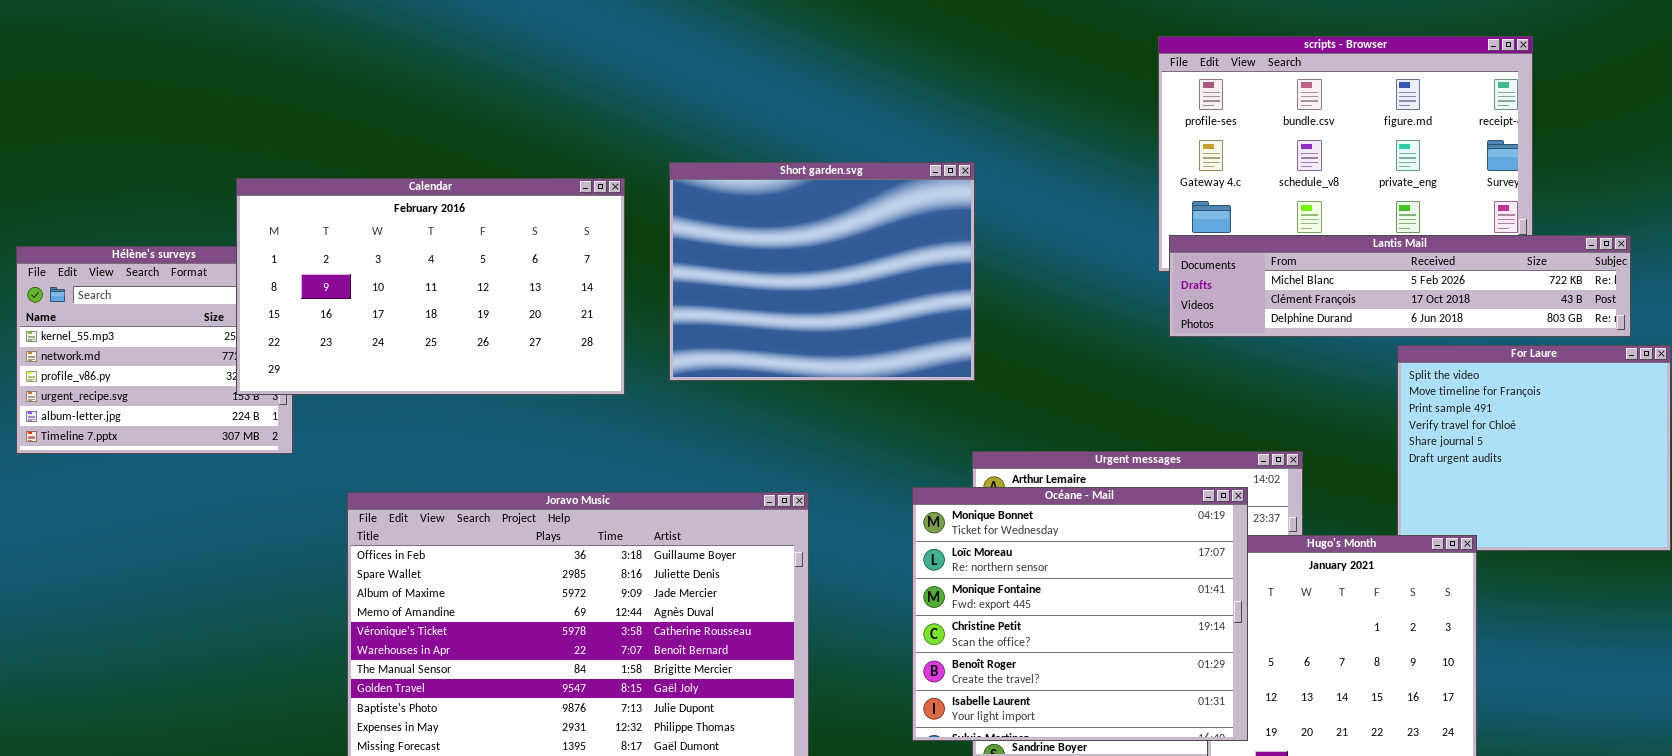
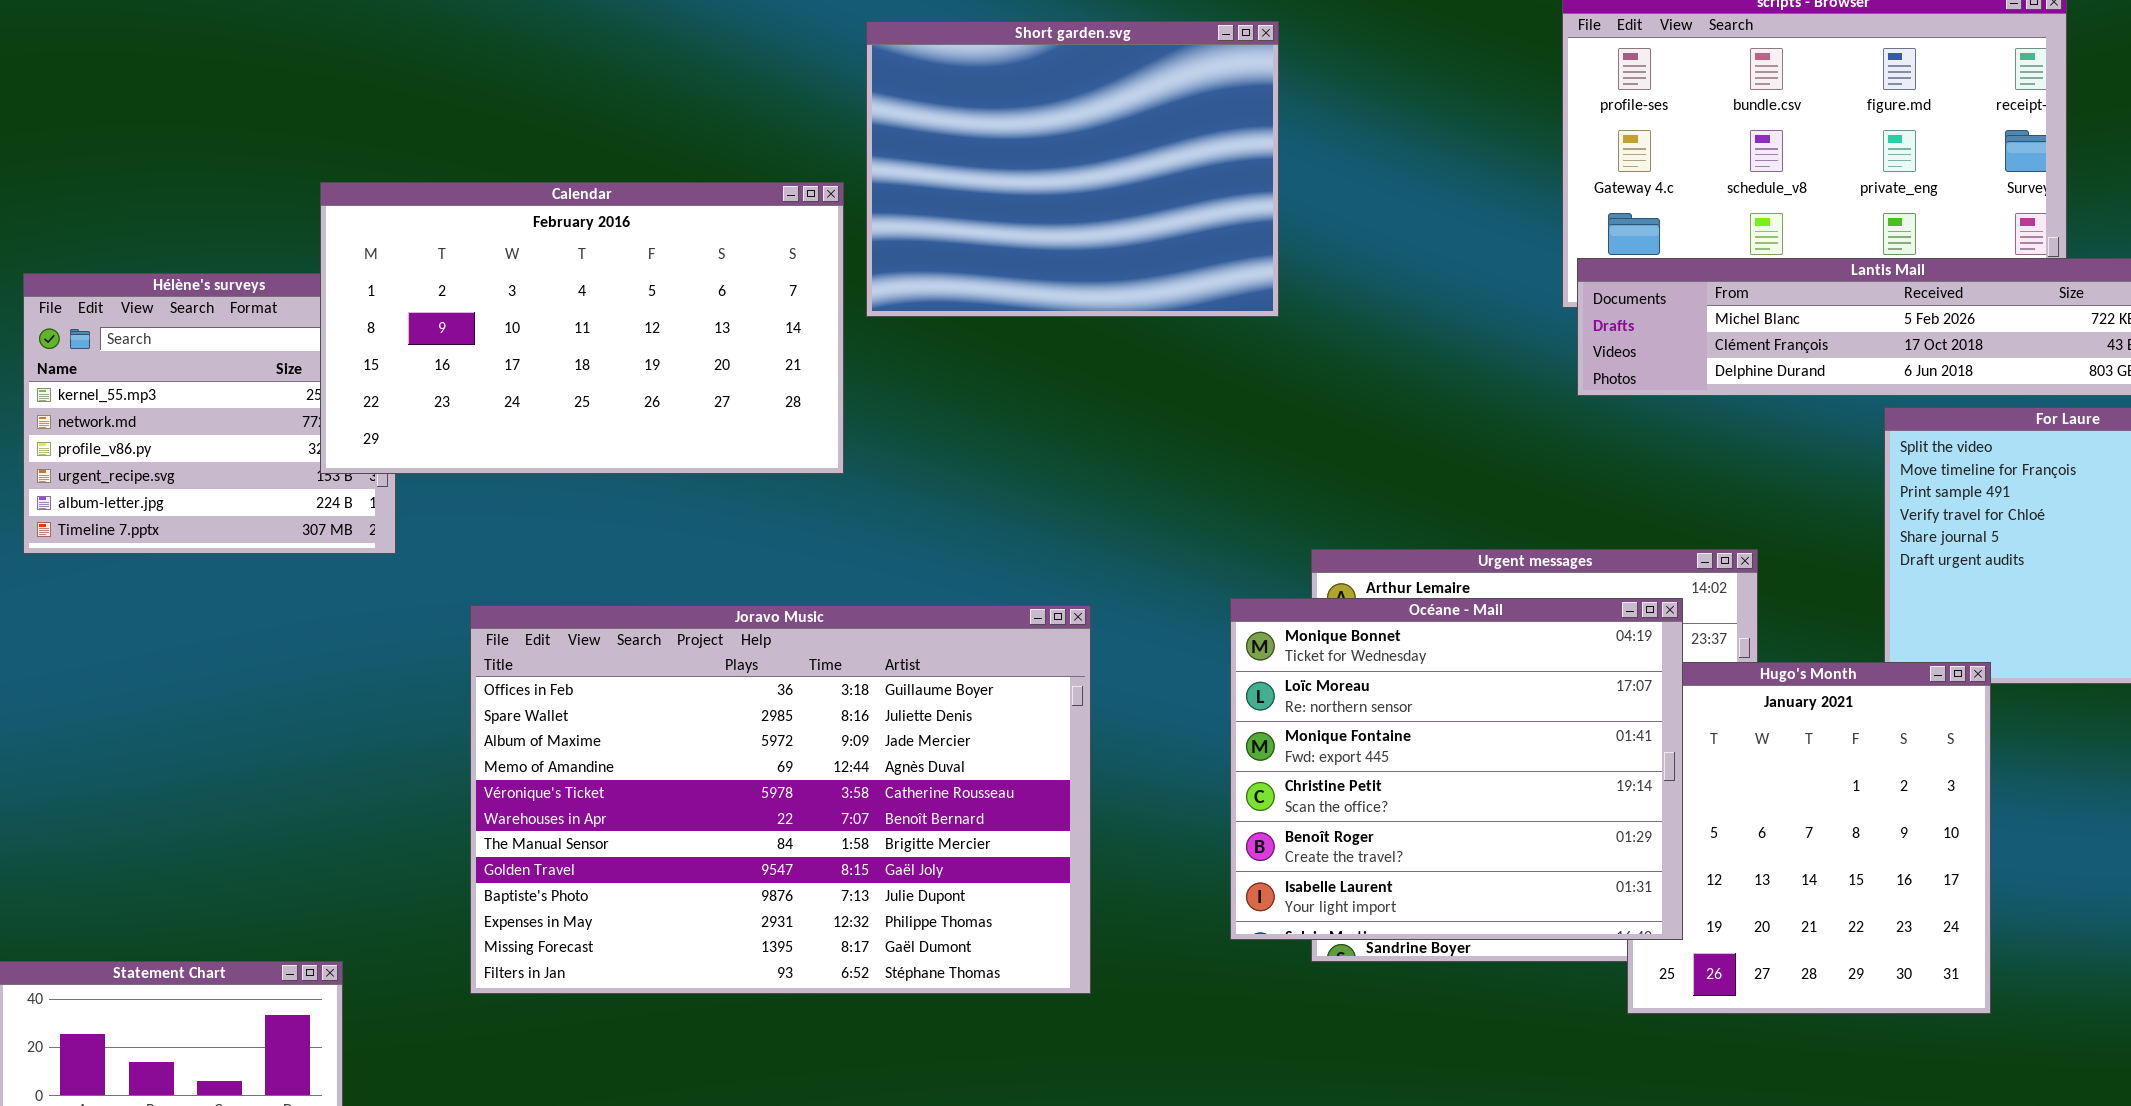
Short garden.svg: [669,162,975,381] -> [866,21,1279,317], moved

